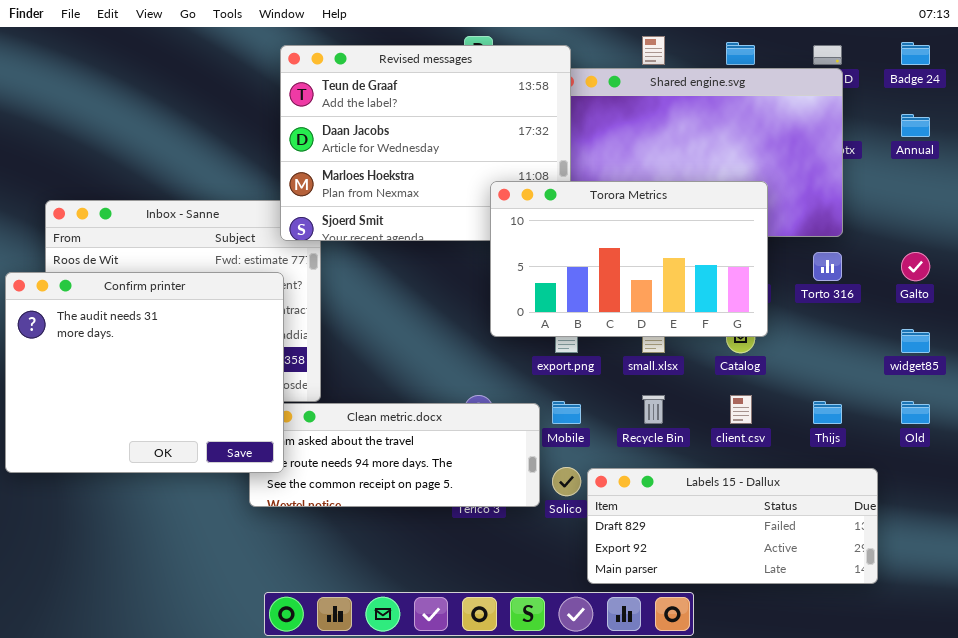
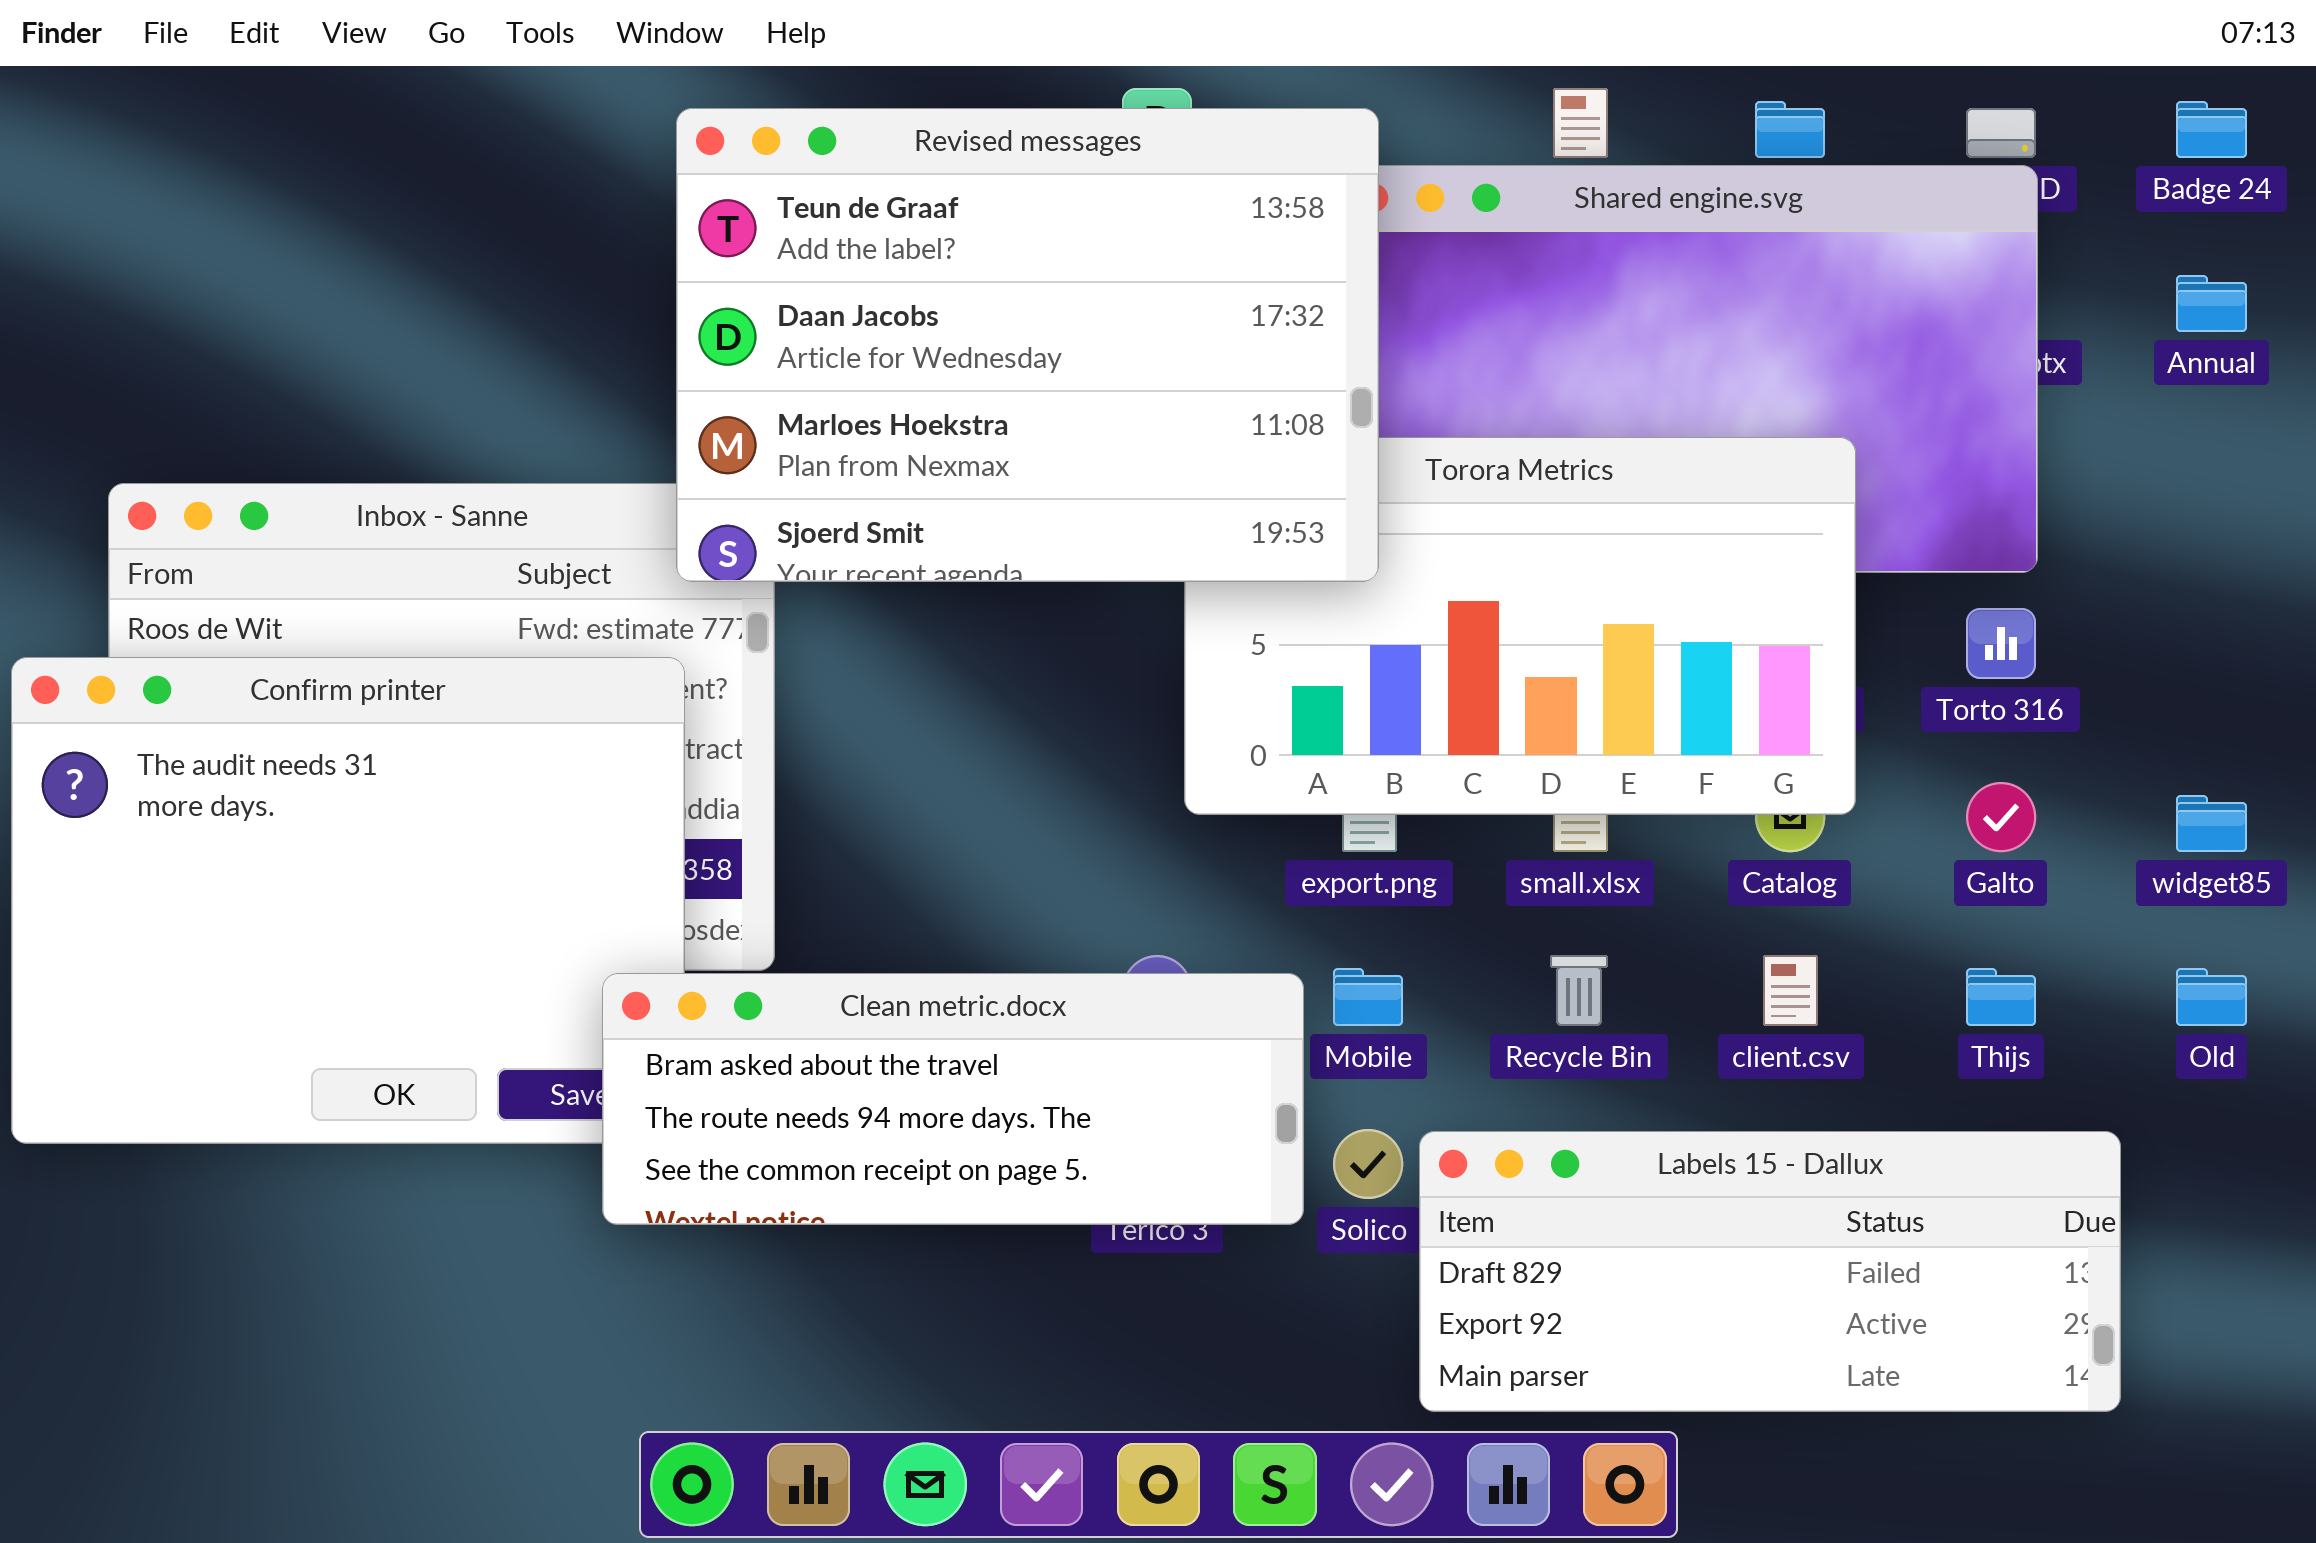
Revised messages: [280,45,571,241] -> [676,108,1379,582], raised
Galto: [901,252,930,281] -> [1966,782,2036,852], moved
Clean metric.docx: [249,403,540,507] -> [602,973,1304,1225], raised

